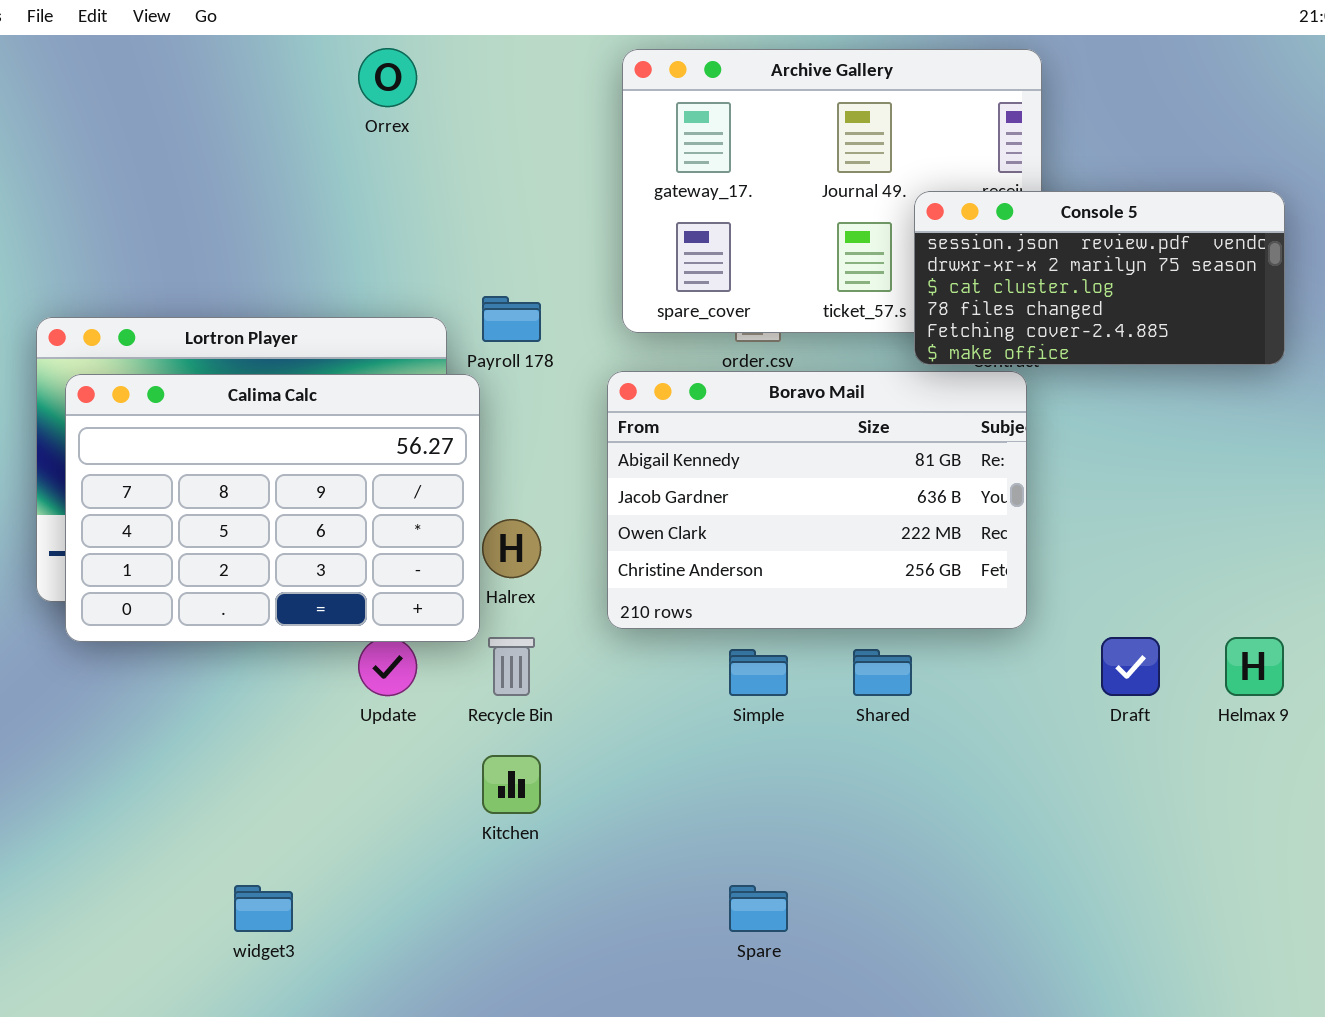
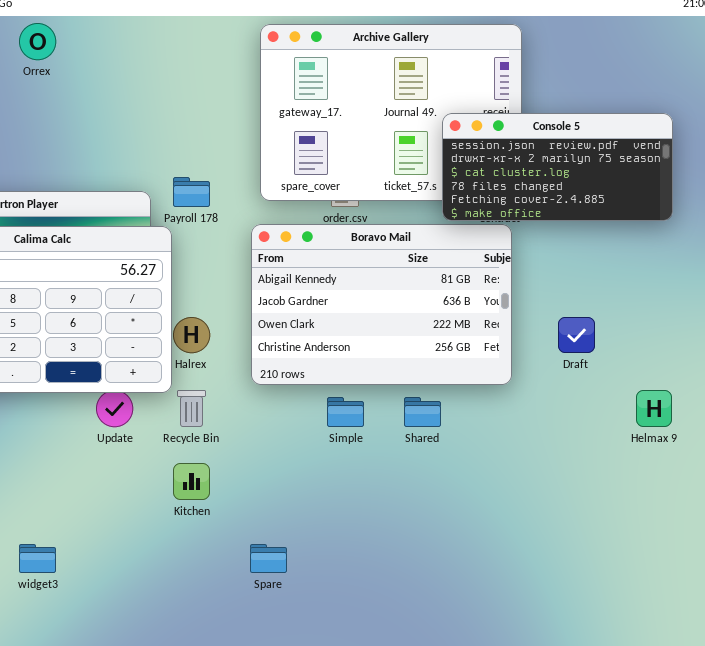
Orrex: [358,48,417,107] -> [19,23,56,60], moved
Draft: [1101,637,1160,696] -> [558,317,595,353], moved
Spare: [729,885,788,932] -> [250,544,287,573], moved

